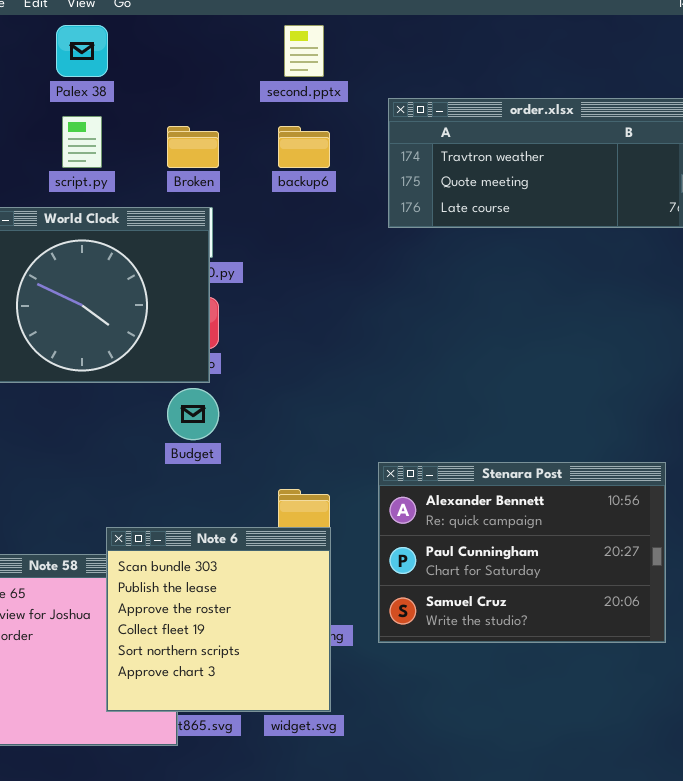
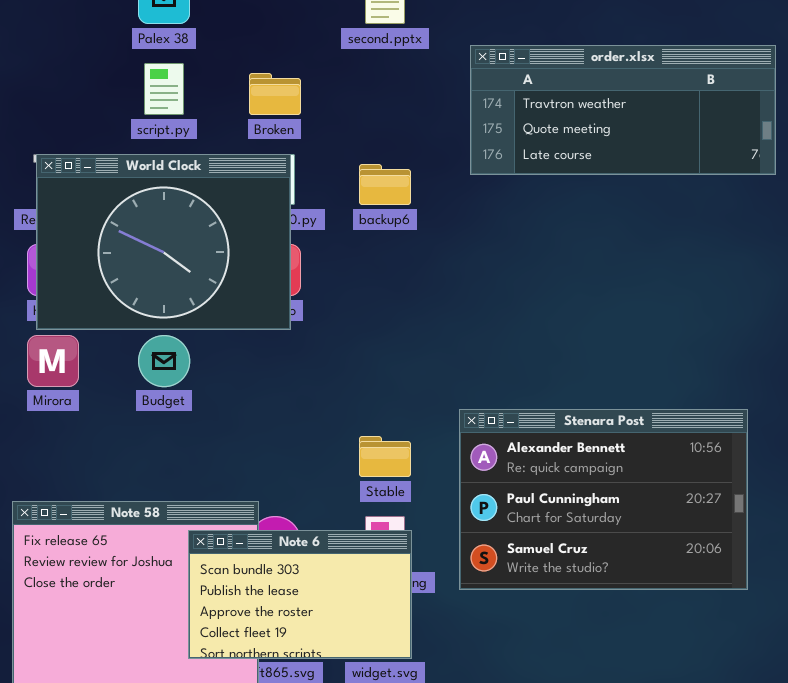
backup6: [278,126,330,168] -> [359,164,411,205], moved
Budget: [167,388,219,440] -> [138,335,190,387], moved
Note 6: [106,527,331,712] -> [188,530,412,659], resized

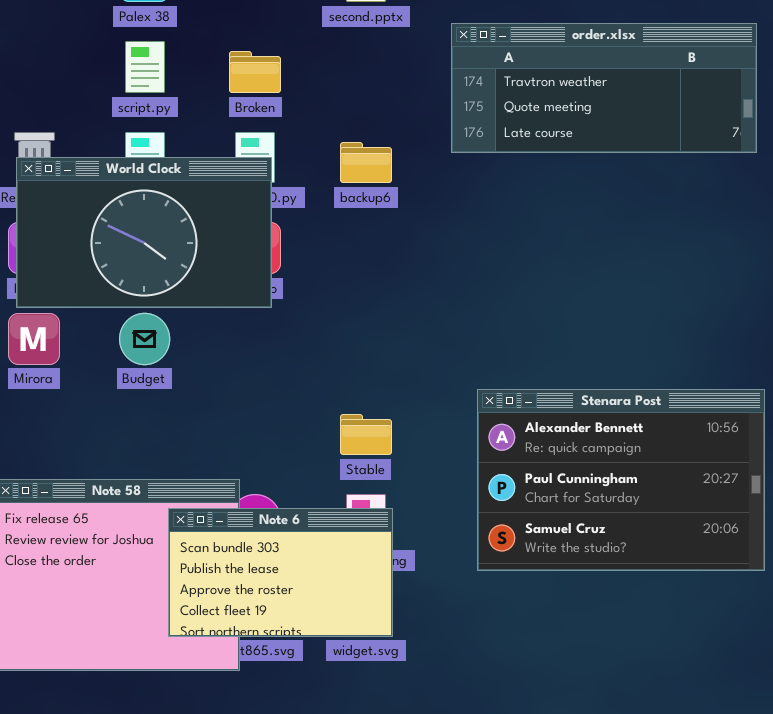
World Clock: [36,154,291,330] -> [16,157,272,308], resized
Stenara Post: [459,409,748,590] -> [477,389,765,571], moved

